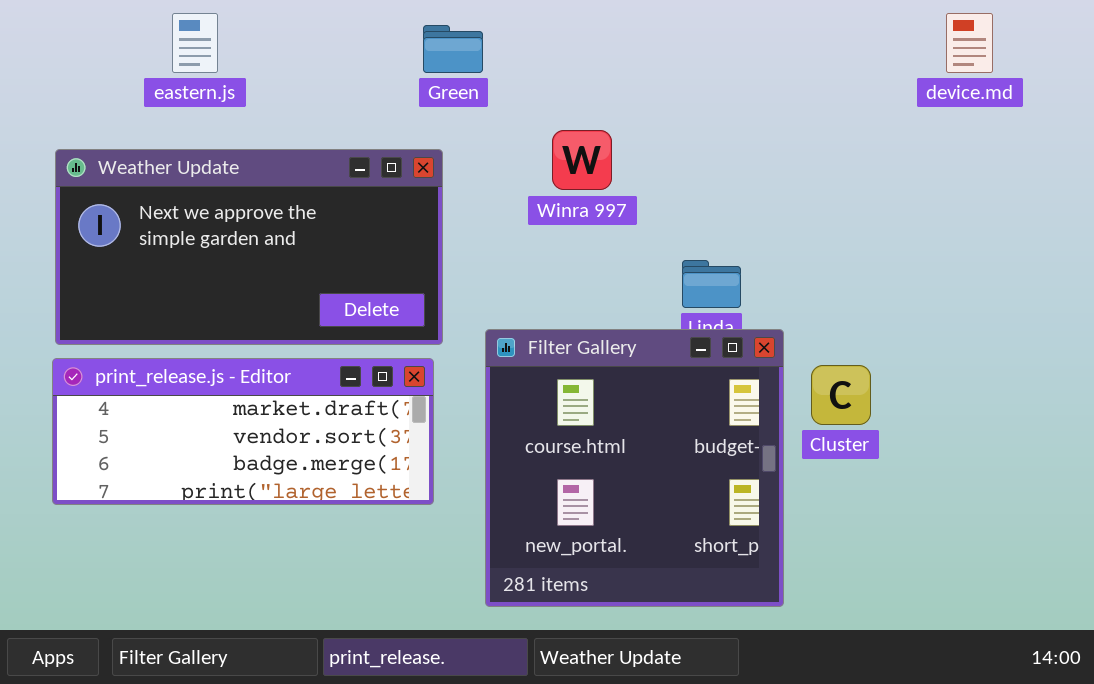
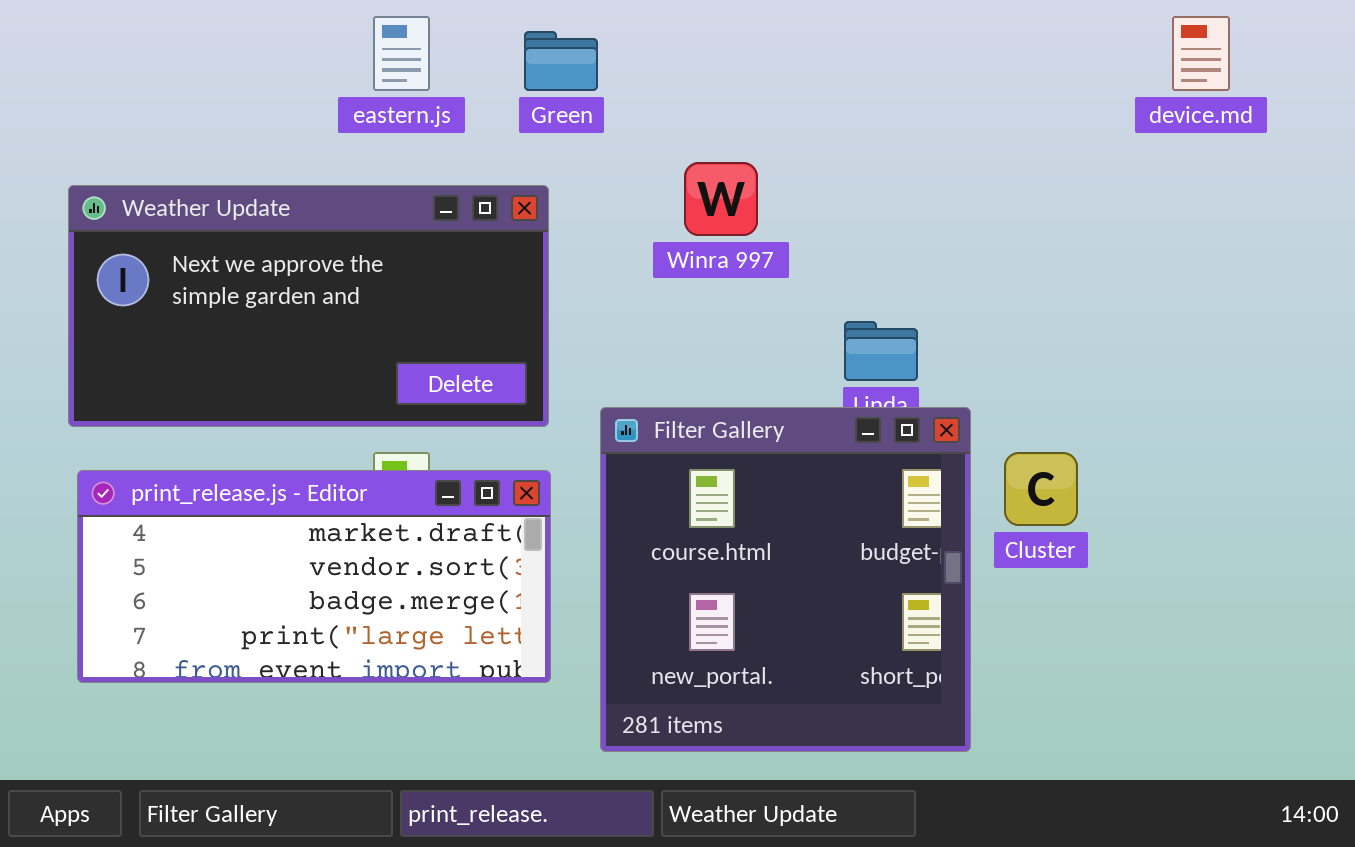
eastern.js: [172,13,218,73] -> [373,16,430,91], moved
print_release.js - Editor: [52,358,434,505] -> [77,470,551,683], moved, resized

